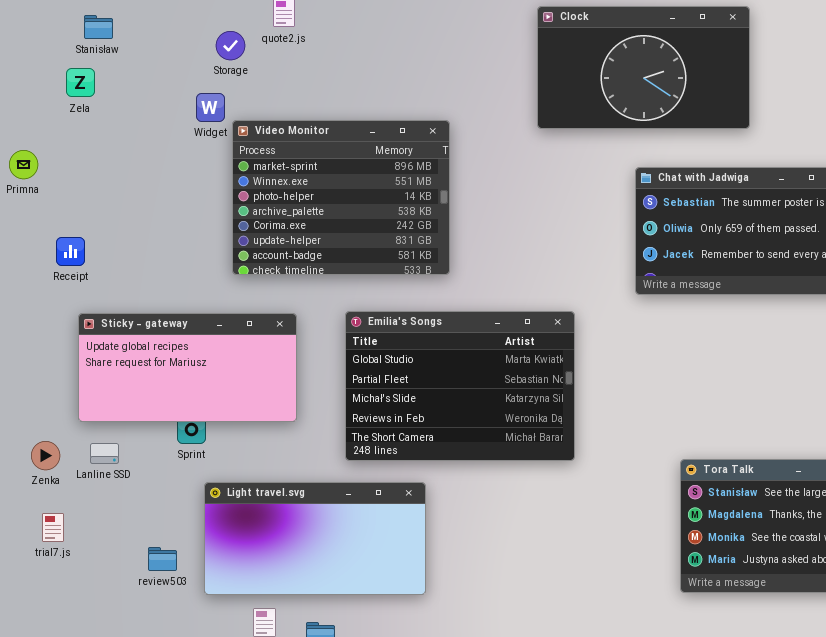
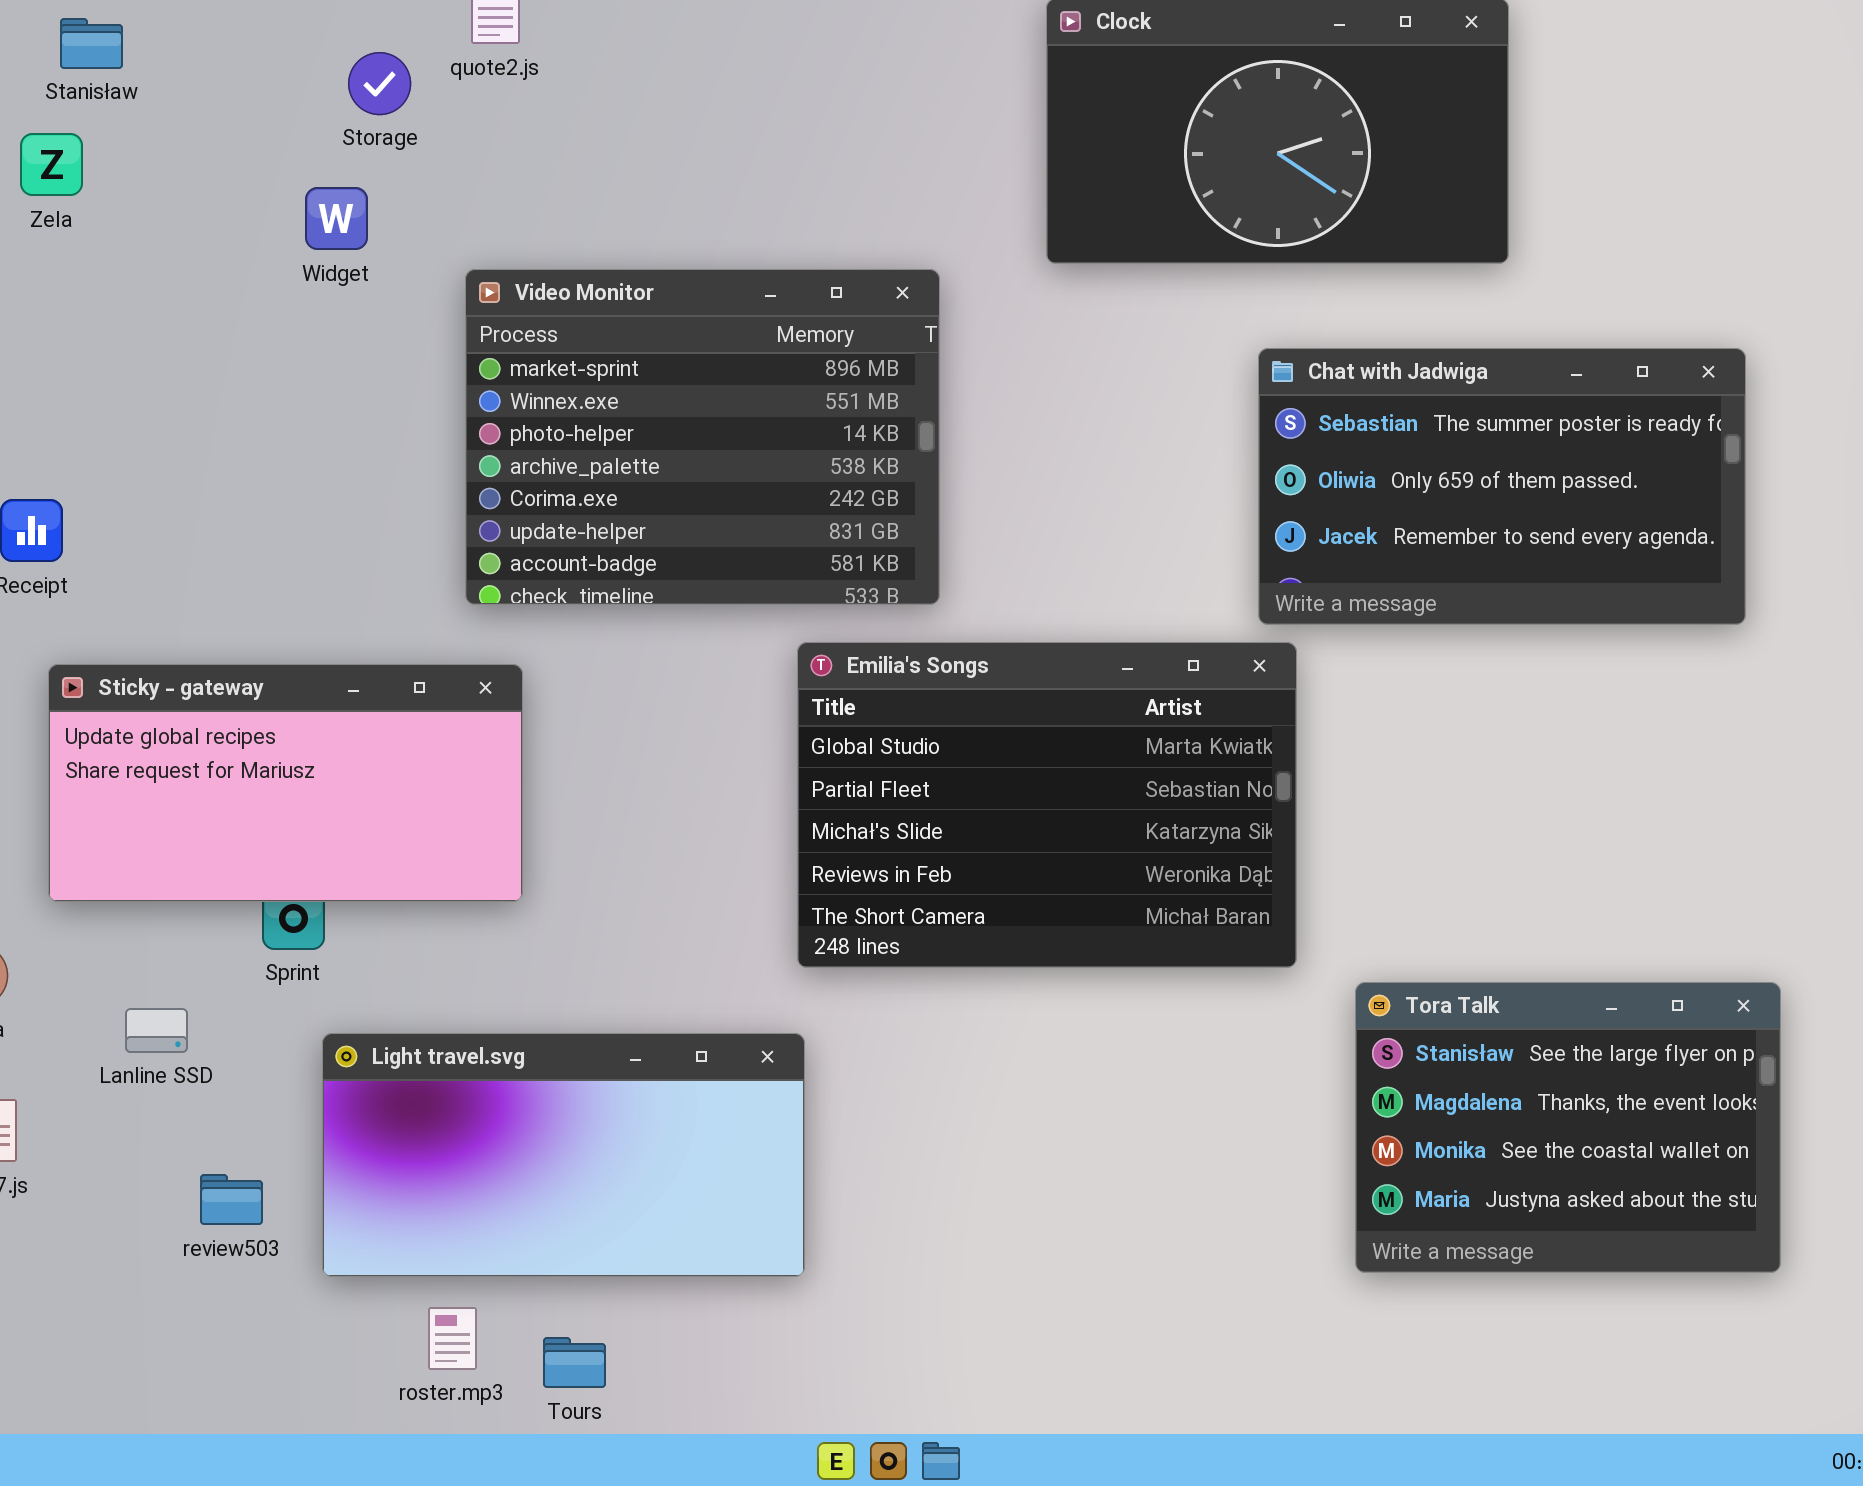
Video Monitor: [232,120,450,275] -> [465,269,940,605], moved
Emilia's Songs: [345,311,575,461] -> [797,642,1297,968], moved
Lanline SSD: [90,443,119,464] -> [125,1008,188,1053], moved

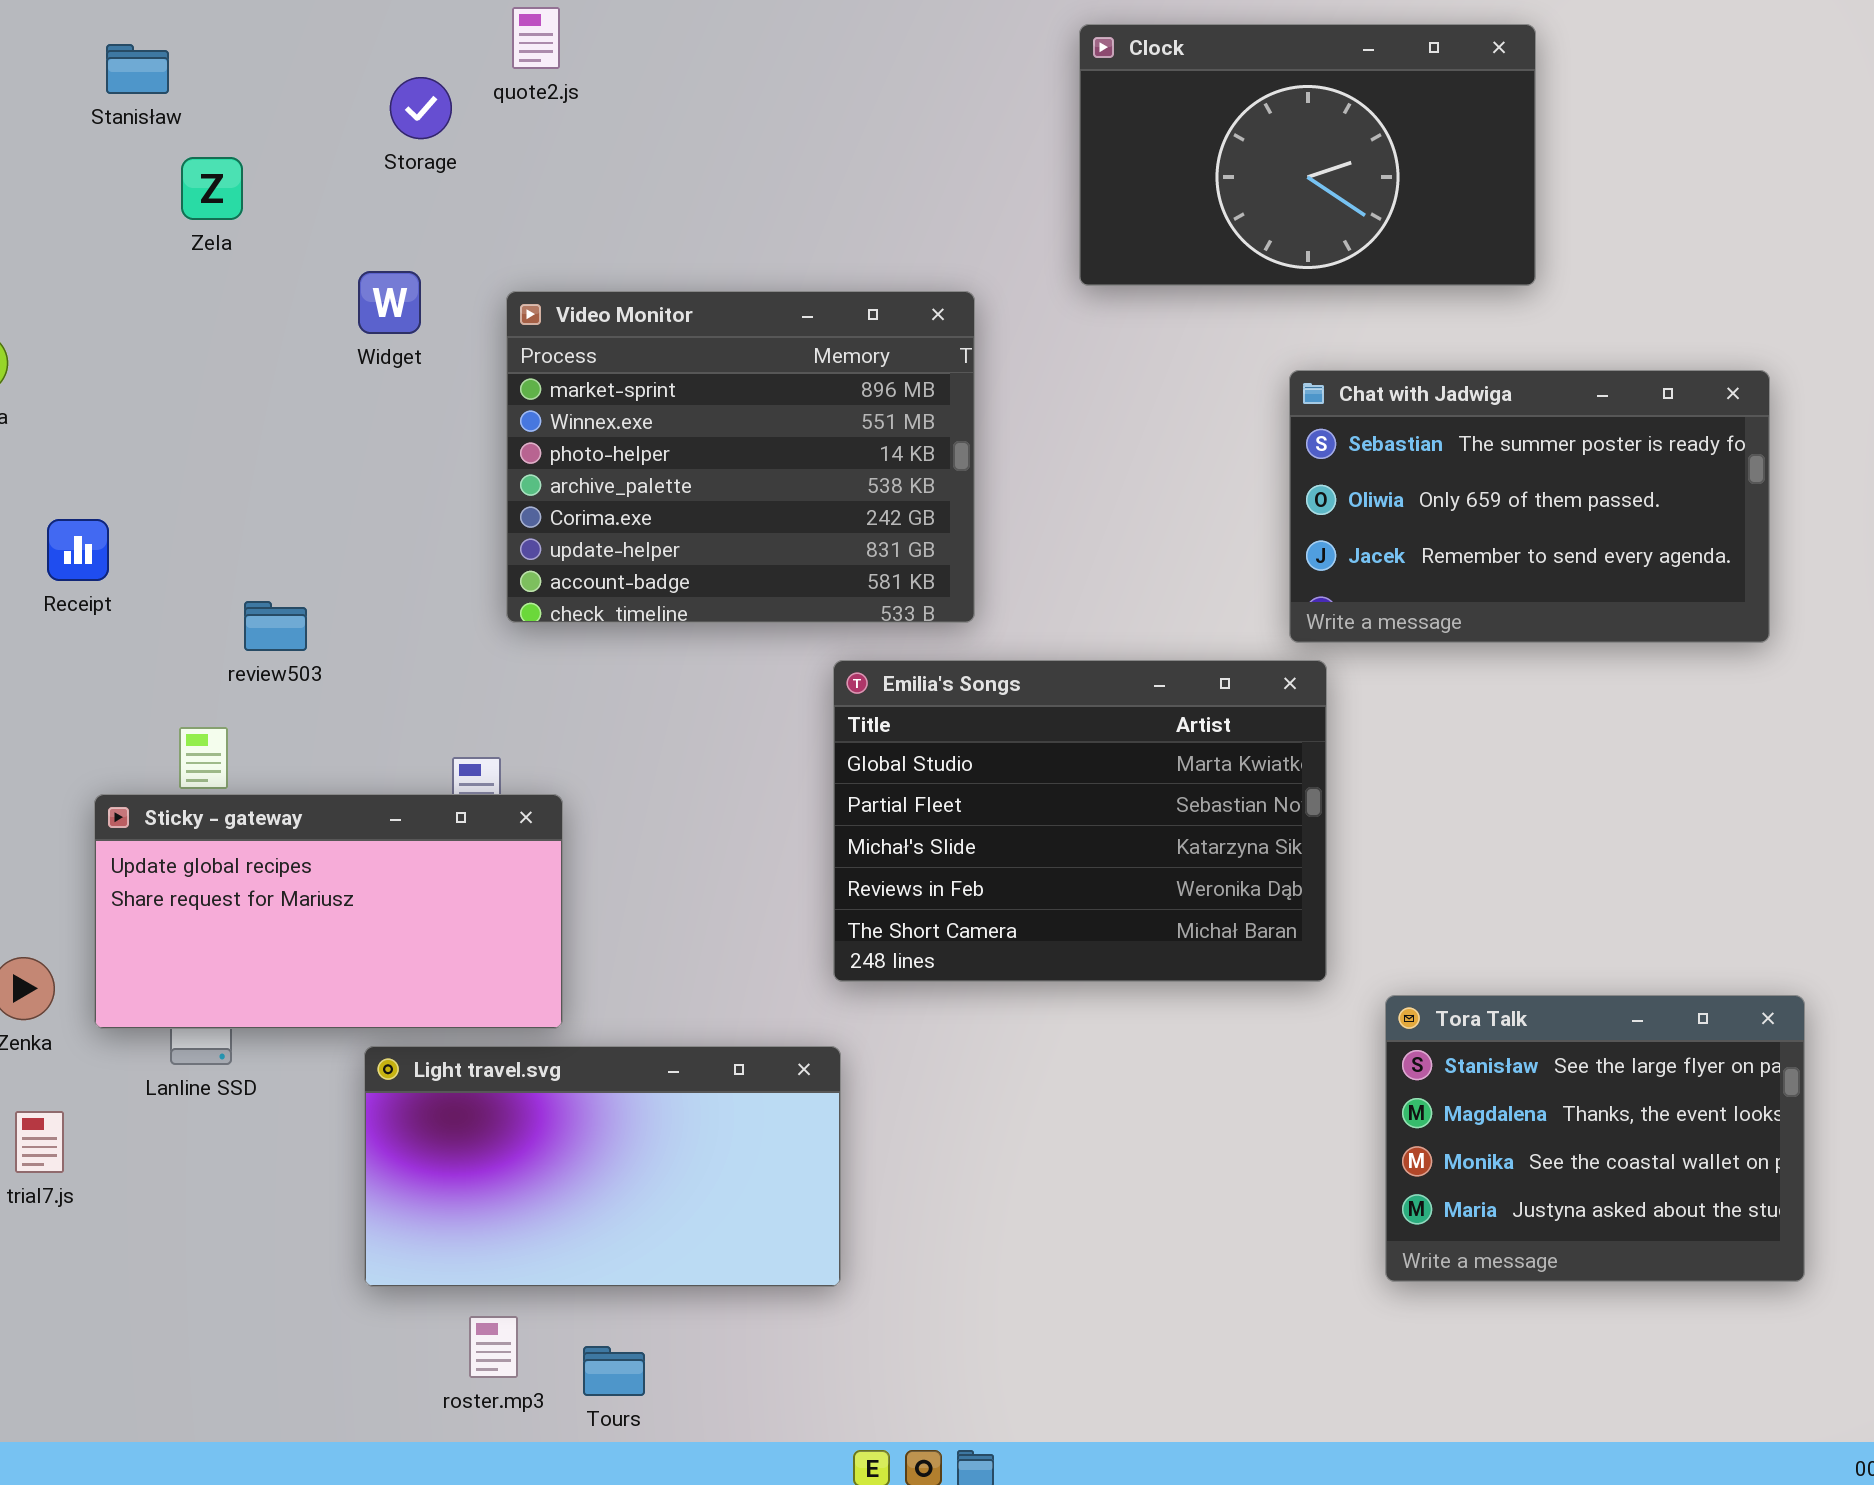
Zela: [20,133,83,196] -> [181,157,243,220], moved
Widget: [305,187,368,250] -> [358,271,421,334], moved
Sticky - gateway: [48,664,523,902] -> [94,794,563,1029], moved
review503: [200,1174,263,1225] -> [244,601,307,651], moved

